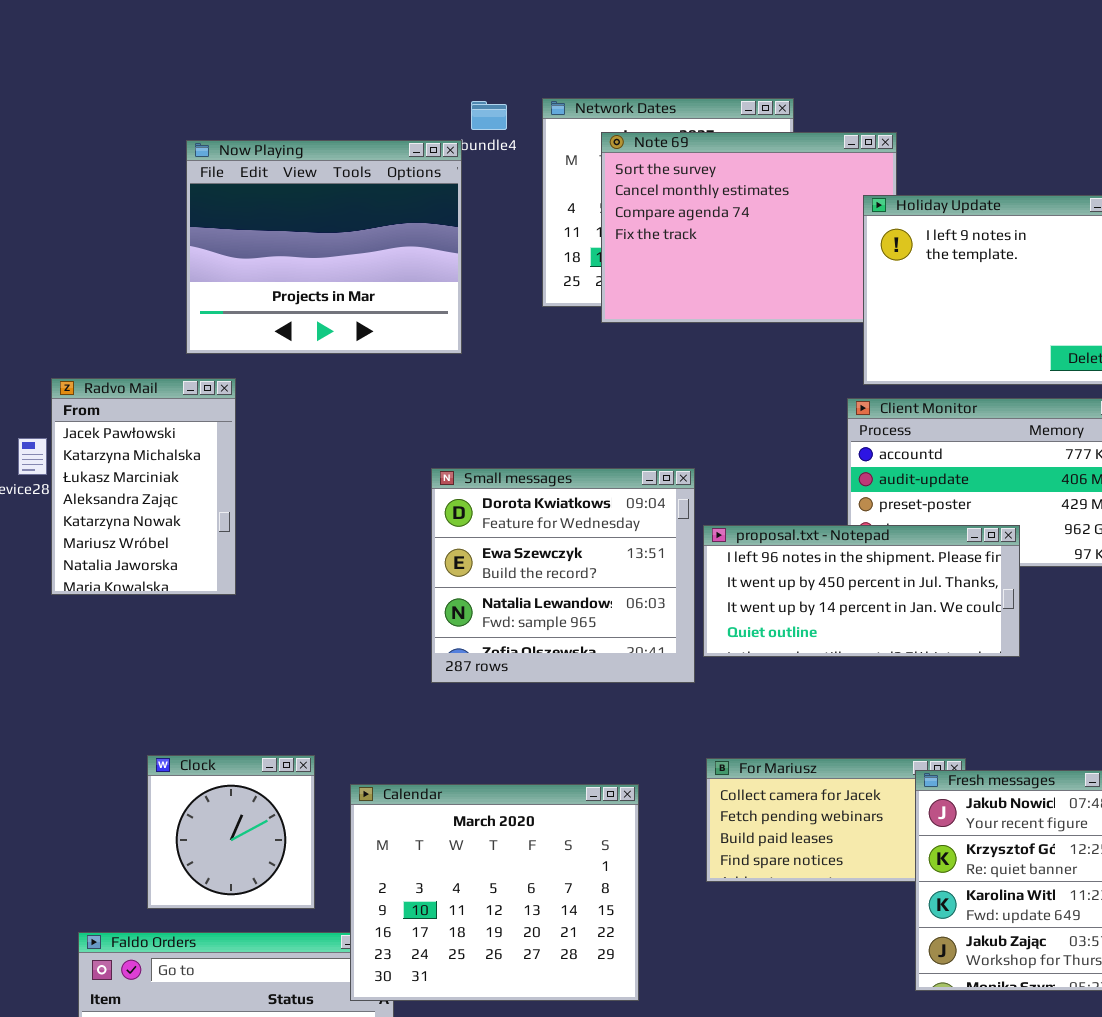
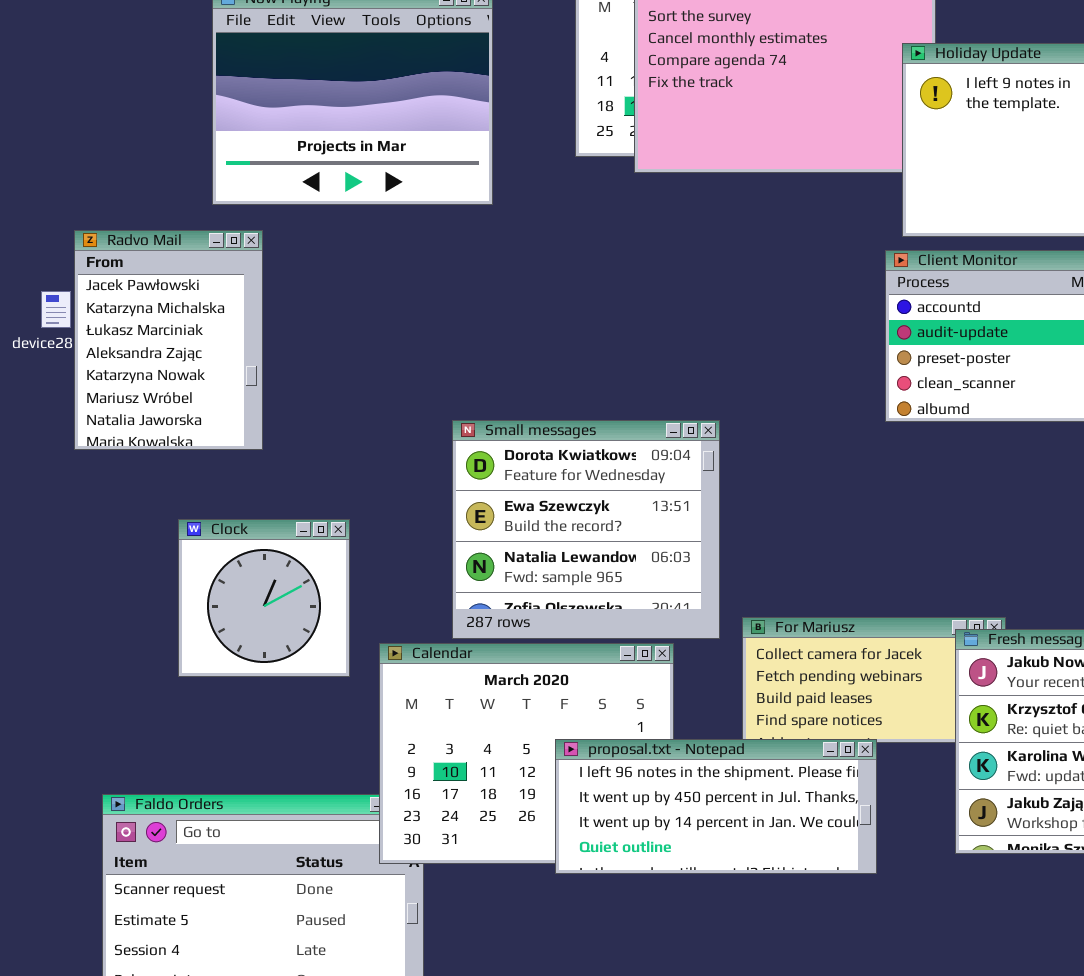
Small messages: [431,468,695,683] -> [452,420,720,639], moved
proposal.txt - Notepad: [703,525,1020,657] -> [555,739,877,874], moved
Clock: [147,755,315,909] -> [178,519,350,677], moved

